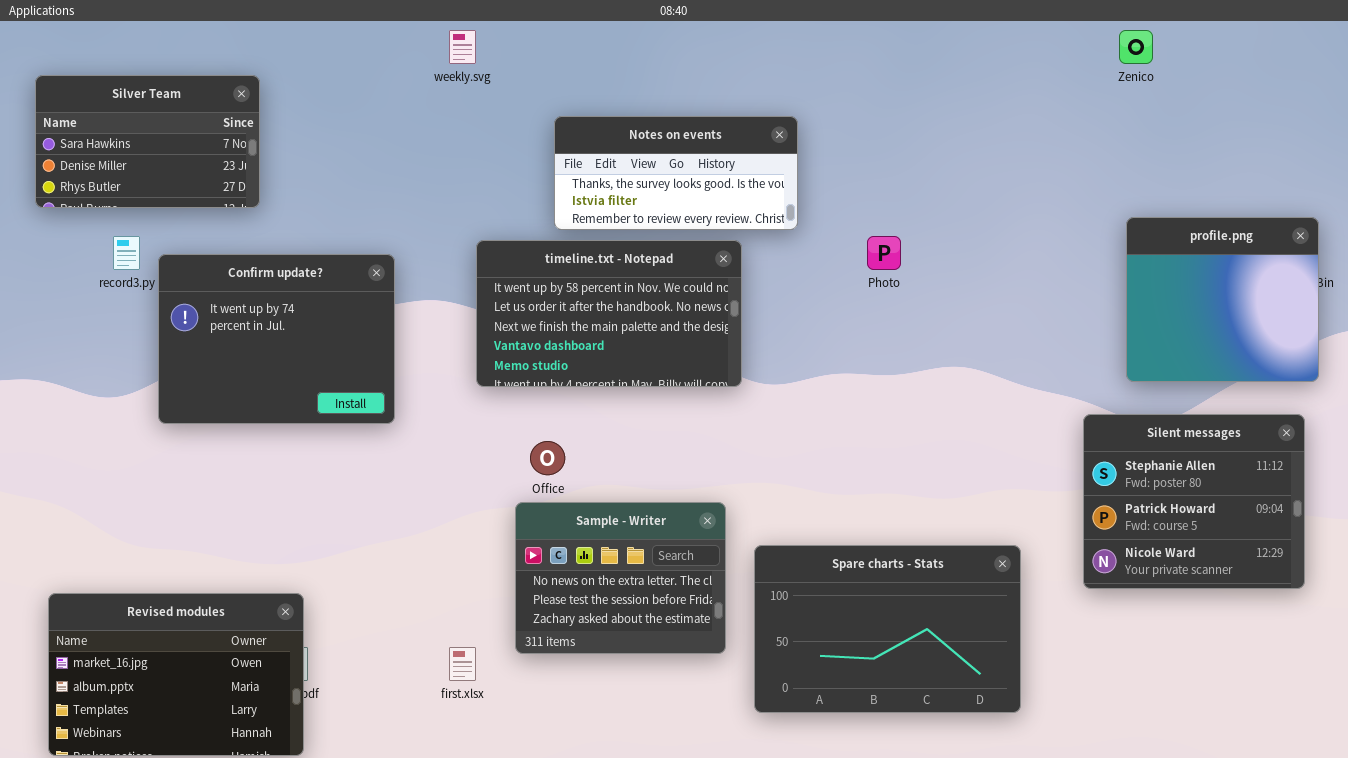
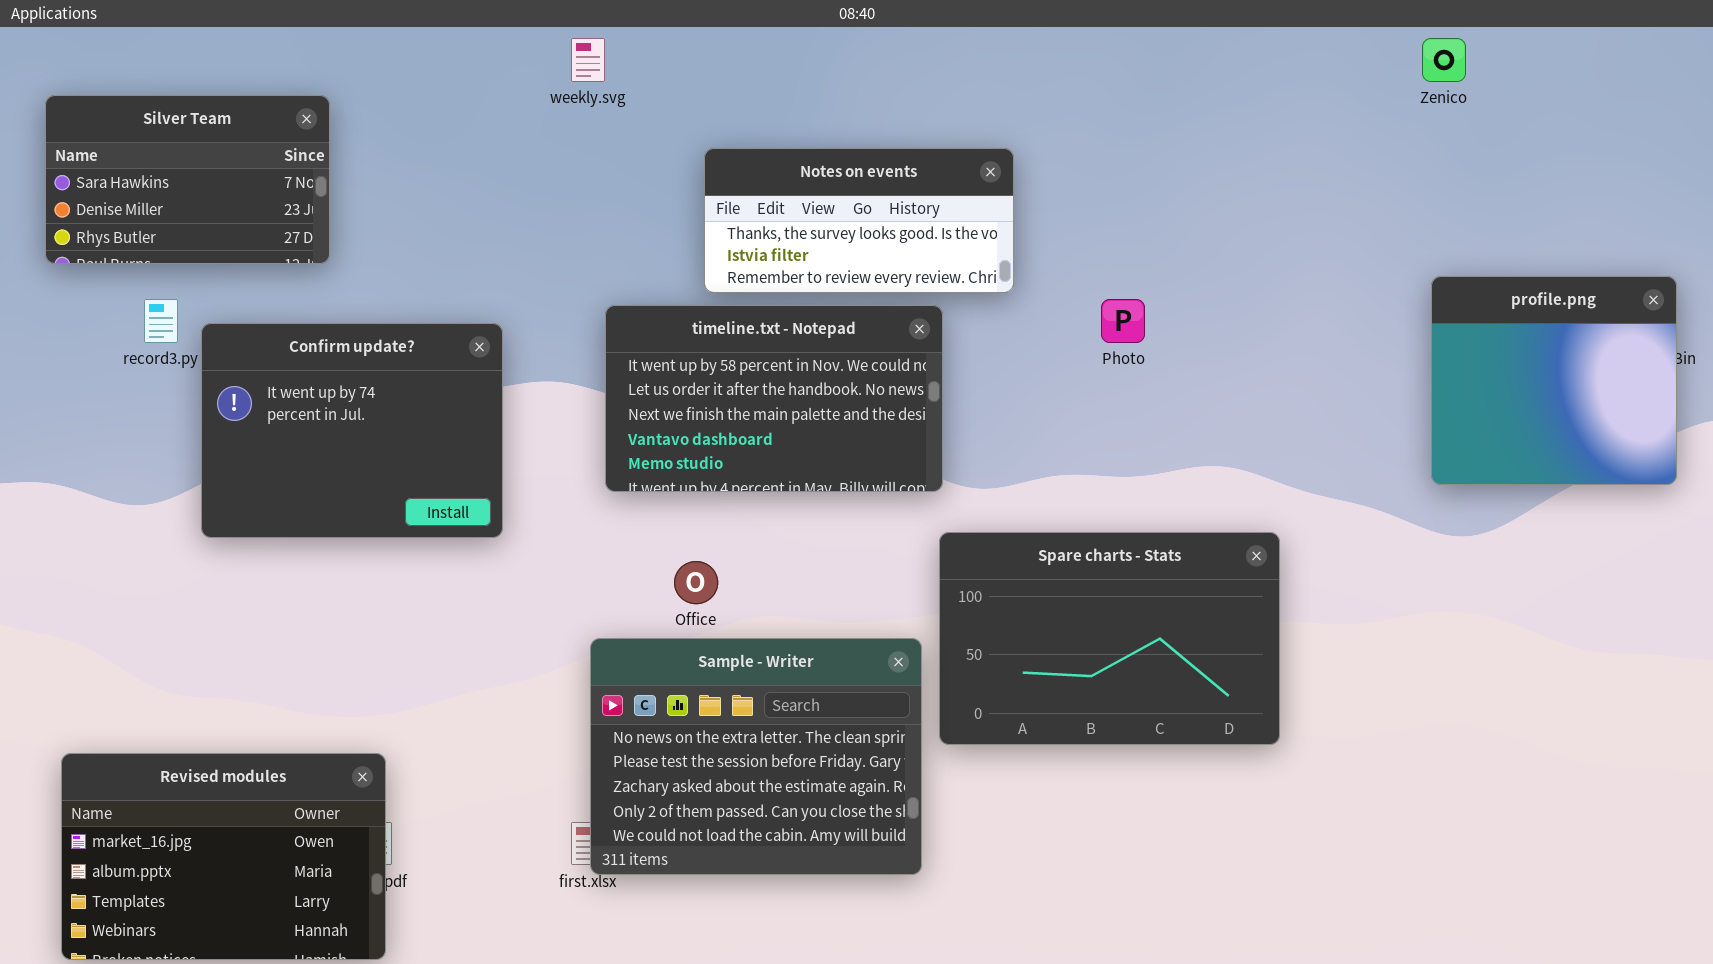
Silent messages: [1083,414,1305,589] -> none, closed
Sample - Writer: [515,502,726,654] -> [590,638,922,875], resized
Spare charts - Stats: [754,545,1021,713] -> [939,532,1280,745], moved

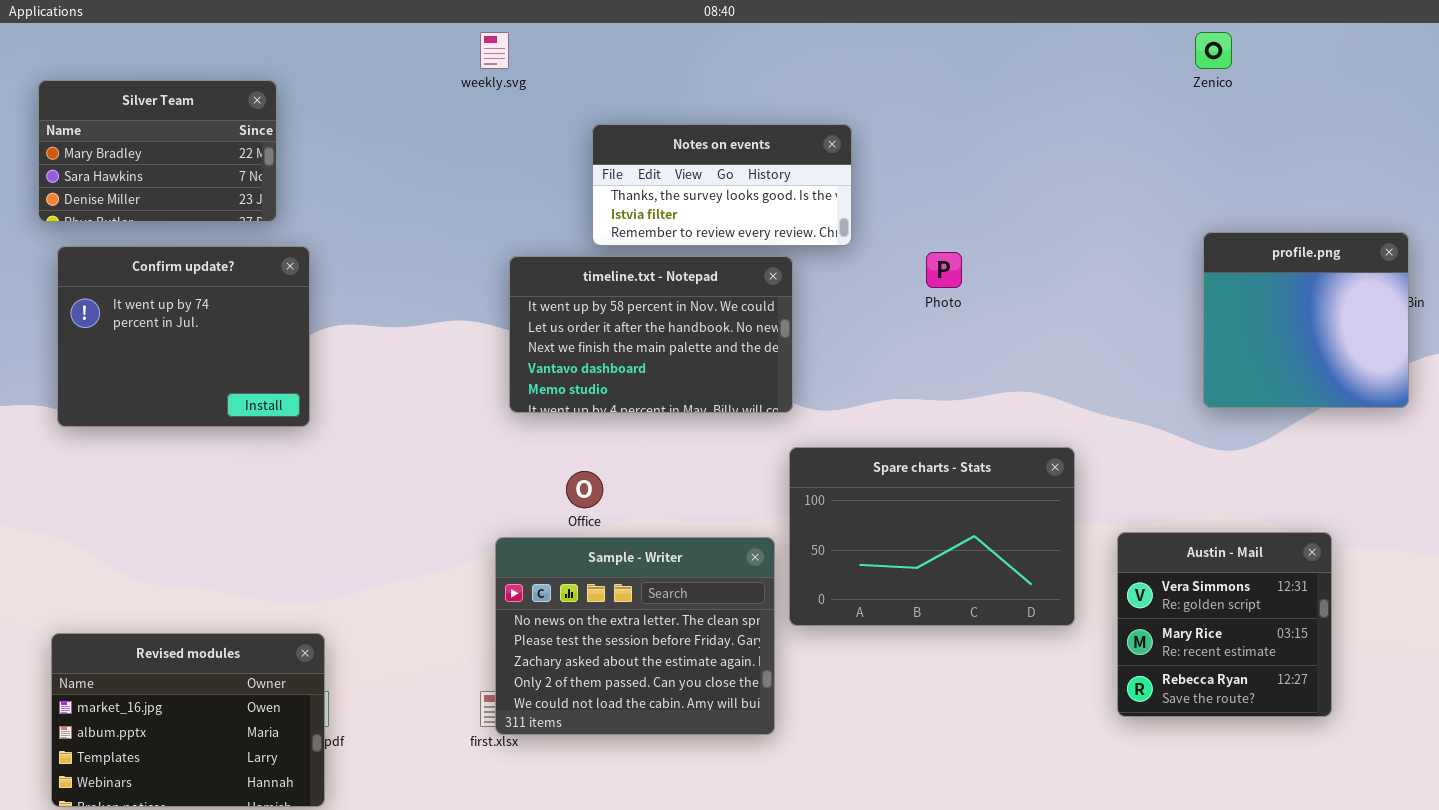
Silver Team: [45,95,330,264] -> [38,80,277,222], scrolled up 1 row
Confirm update?: [201,323,503,538] -> [57,246,310,427], moved
Austin - Mail: none -> [1117,532,1332,717], opened

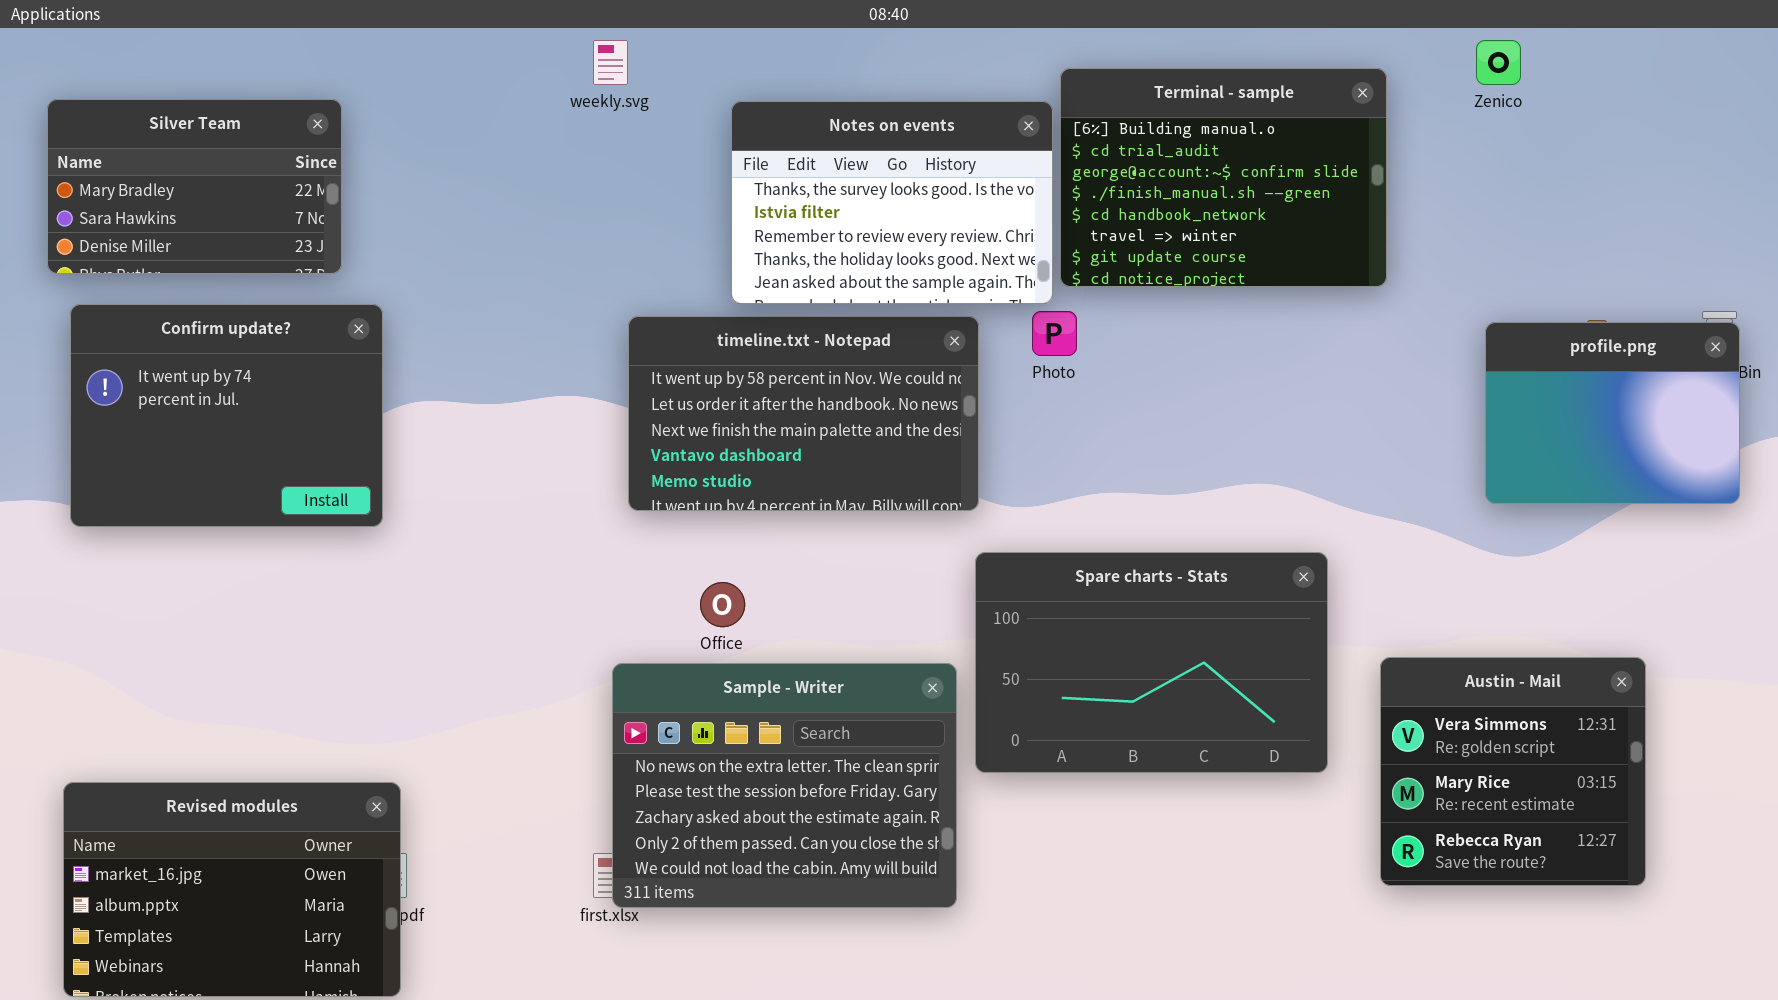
Terminal - sample: none -> [1060,68,1387,287], opened
Notes on events: [592,124,852,246] -> [731,101,1053,304], resized
profile.png: [1203,232,1409,408] -> [1485,322,1740,504], resized
Photo: [926,252,962,288] -> [1032,311,1077,356], moved

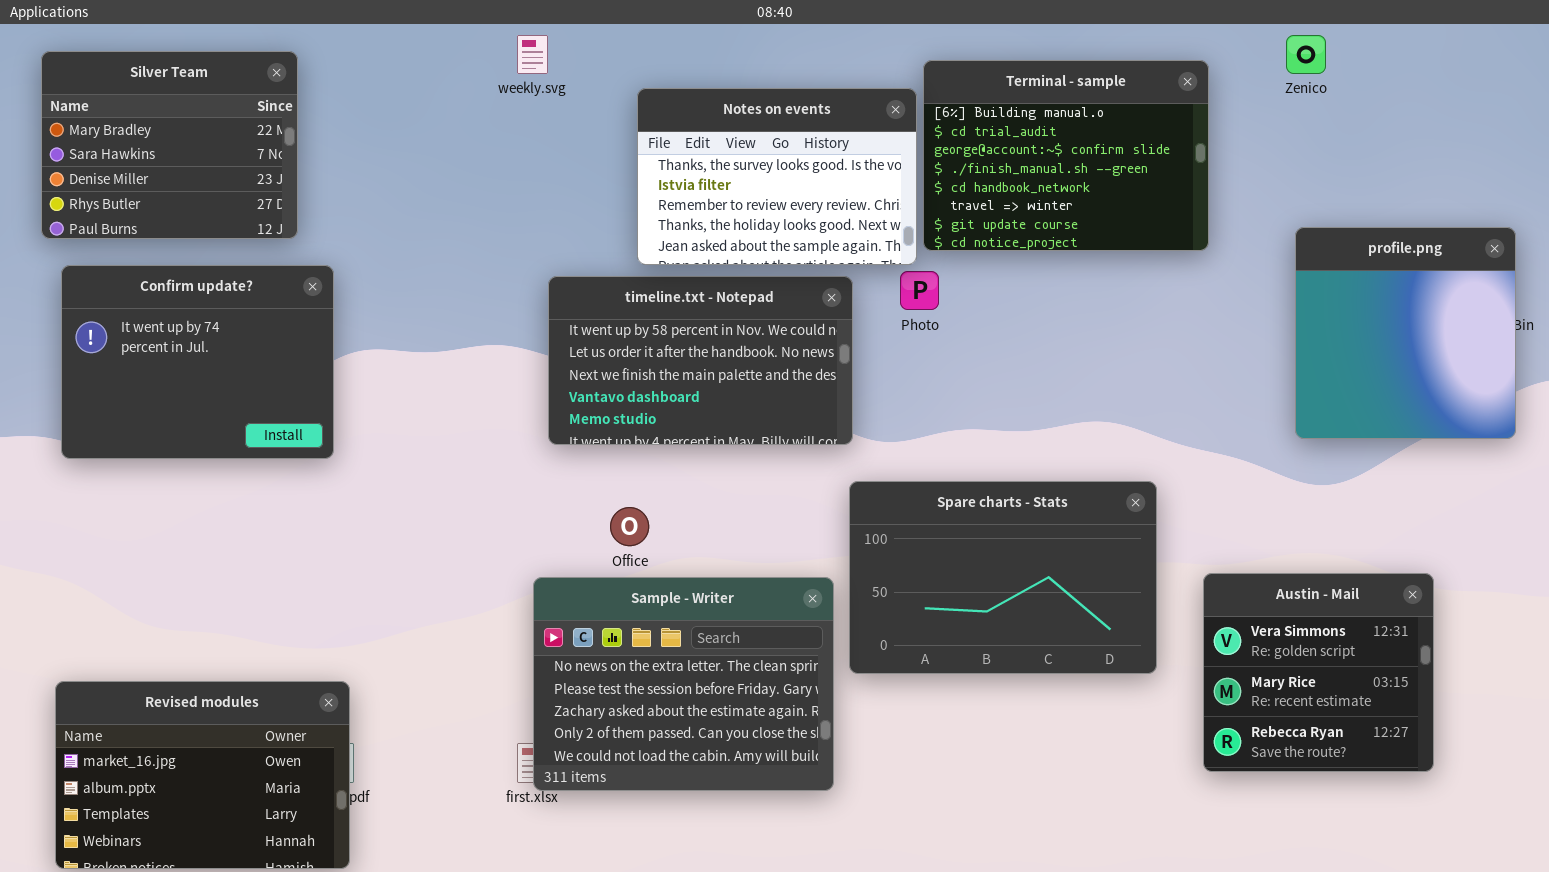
Silver Team: [47,99,342,274] -> [41,51,298,239], resized
profile.png: [1485,322,1740,504] -> [1295,227,1516,439], resized

